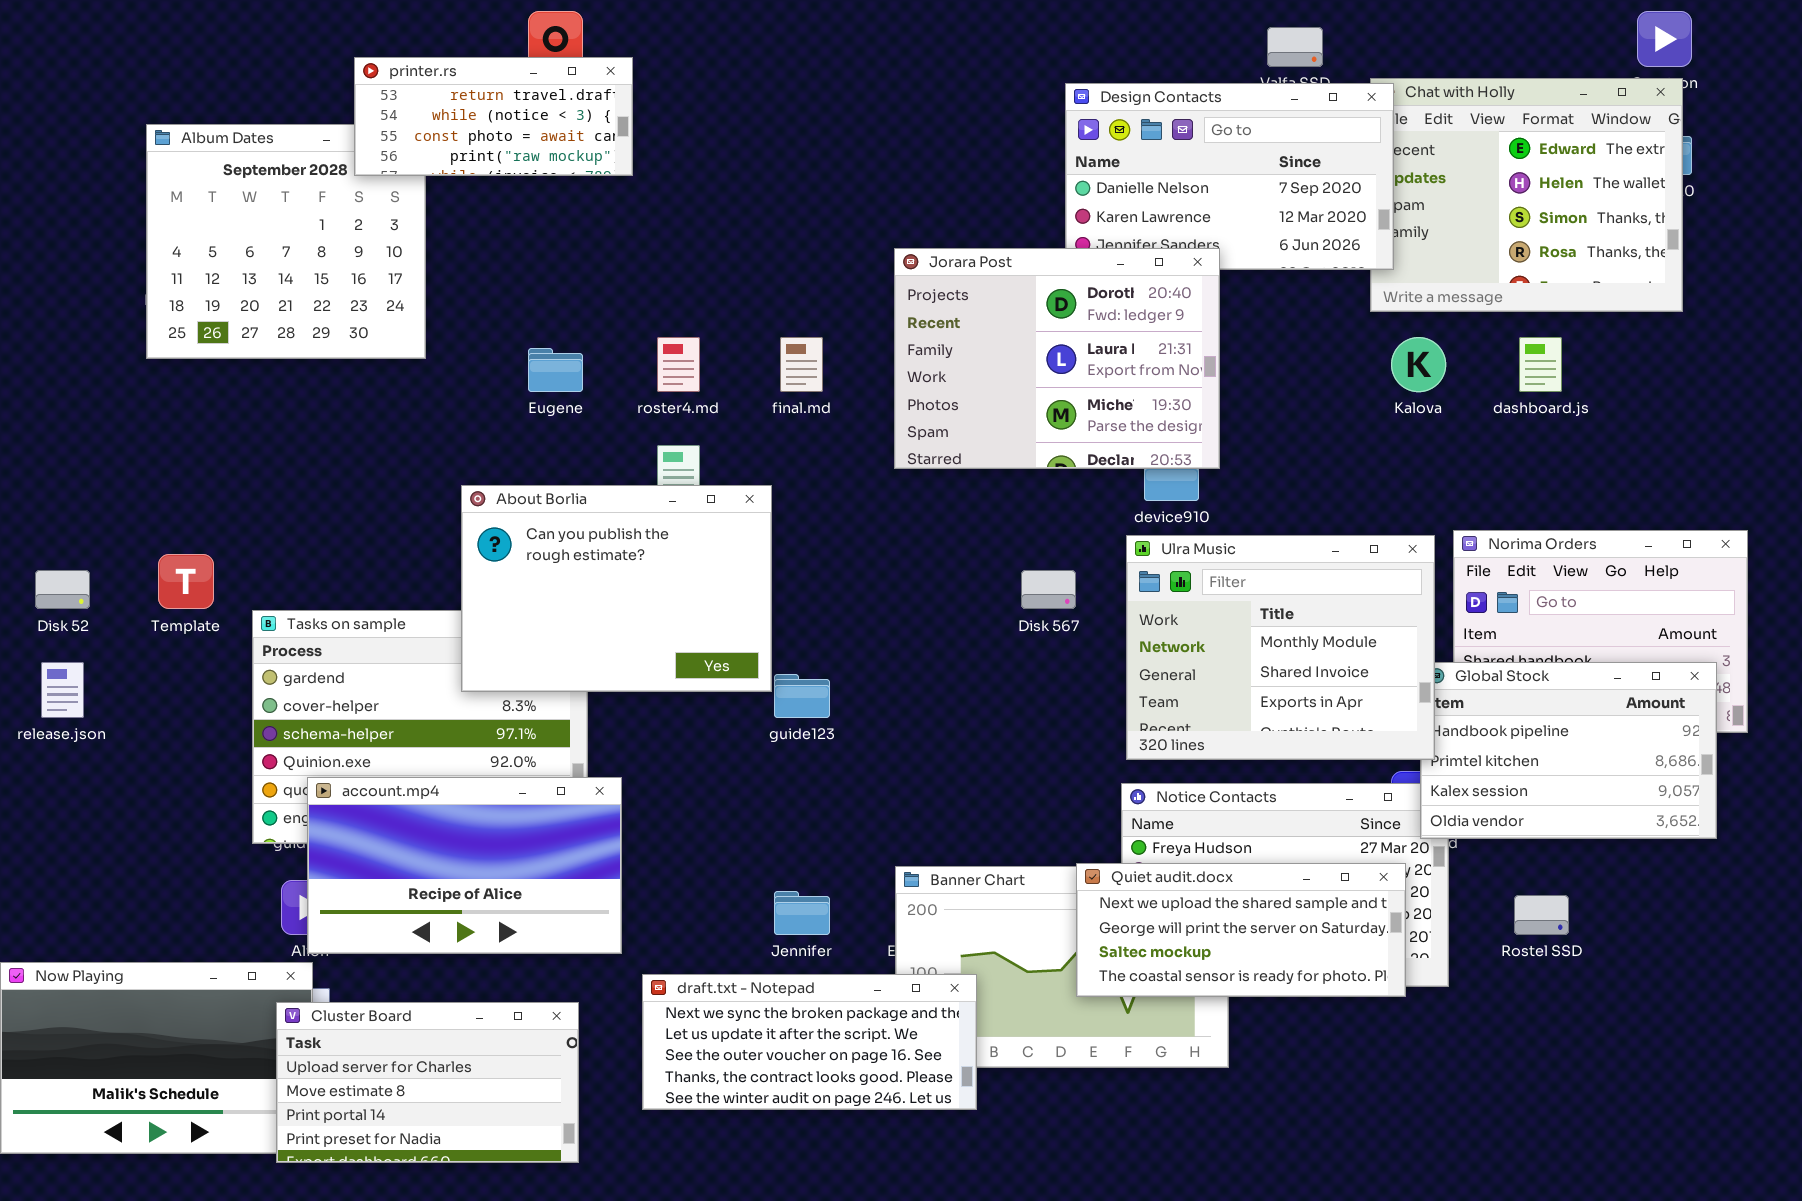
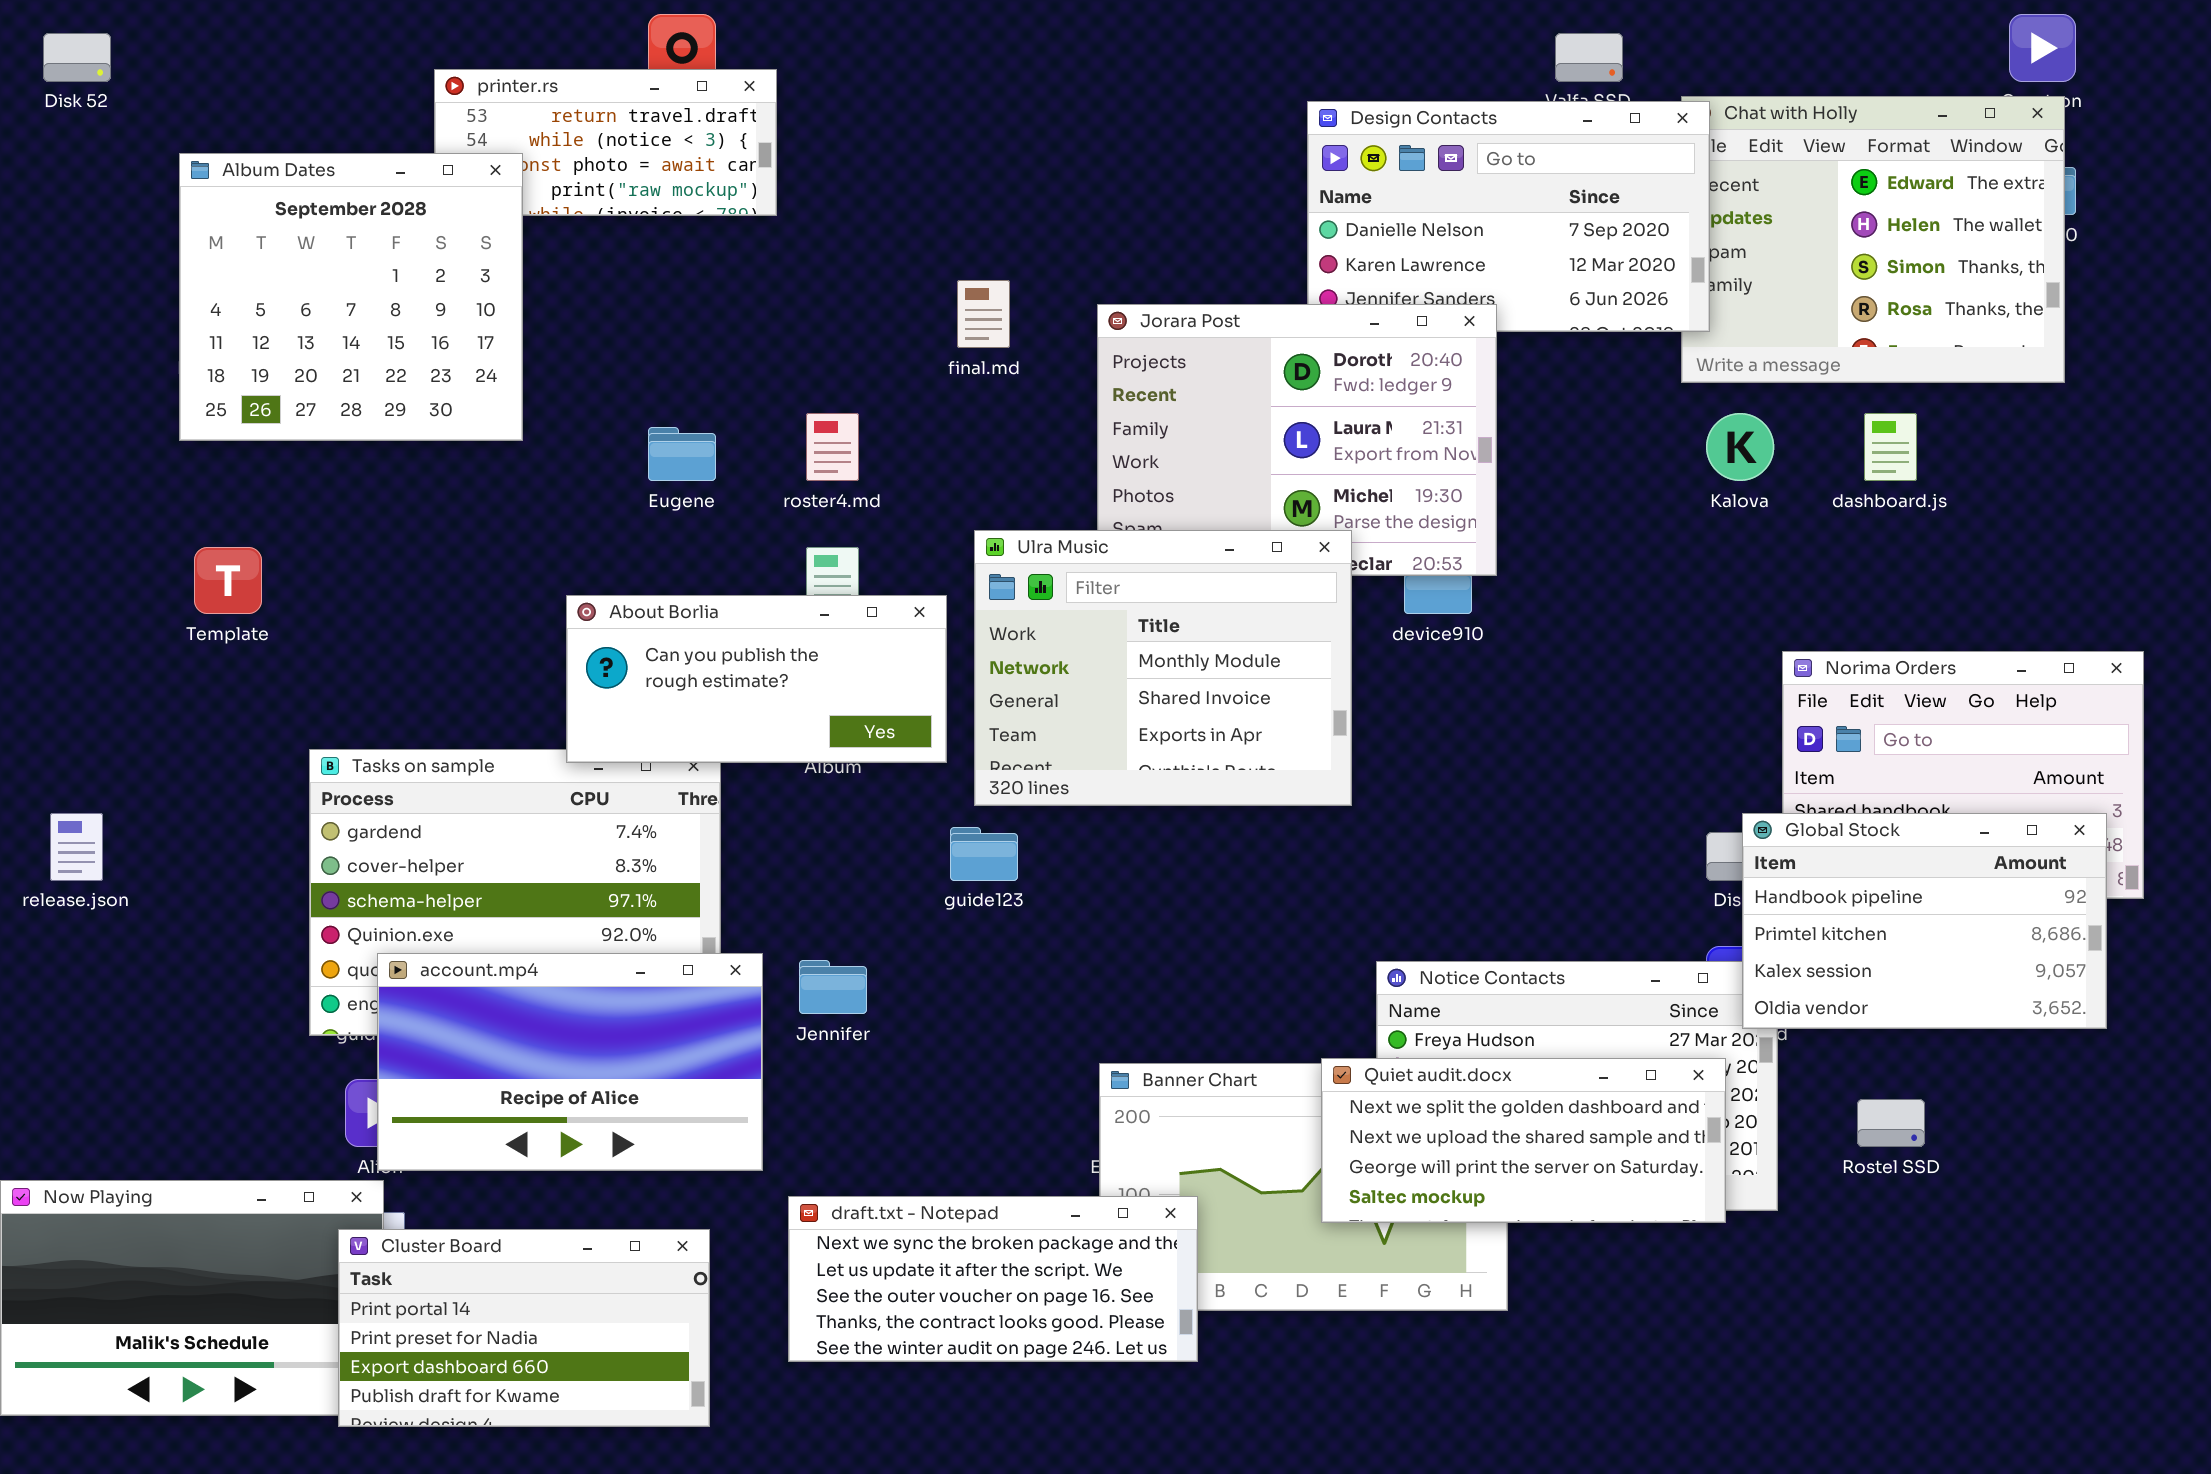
Album Dates: [146,124,426,359] -> [179,153,523,441], raised
final.md: [780,337,823,392] -> [957,280,1010,348], moved
About Borlia: [461,485,772,692] -> [566,595,947,763], resized
Ulra Music: [1126,535,1435,760] -> [974,530,1352,806], moved
Template: [158,554,214,609] -> [194,547,262,614], moved
Disk 52: [35,570,90,609] -> [43,33,111,82], moved
Quiet audit.docx: [1076,863,1406,997] -> [1321,1058,1726,1223], scrolled up 1 row
Jennifer: [774,891,830,935] -> [799,960,867,1014], moved
Cluster Board: [276,1002,579,1163] -> [338,1229,710,1427], scrolled down 2 rows

